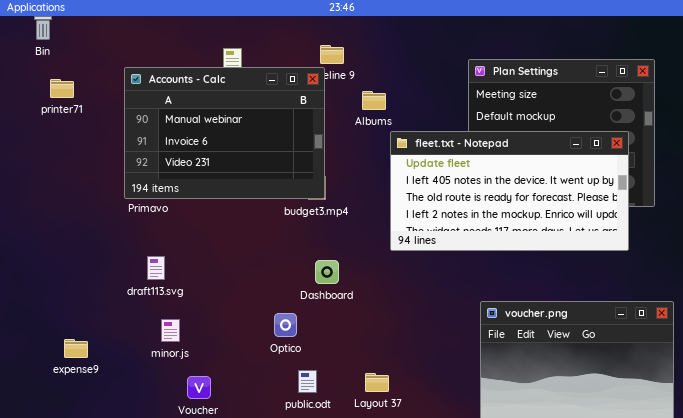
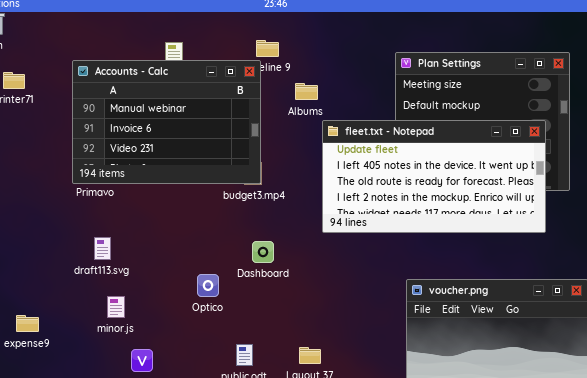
Optico: [274,313,297,337] -> [197,274,219,297], moved

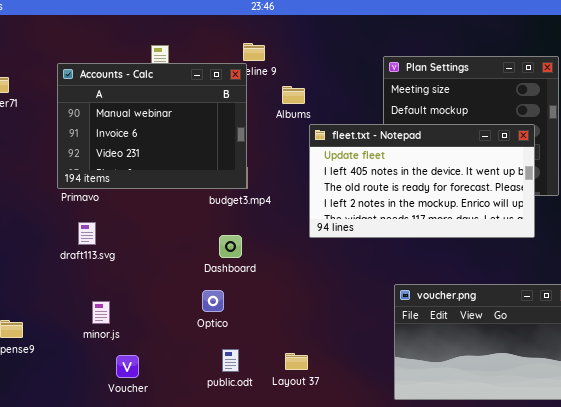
draft113.svg: [94,237,111,260] -> [78,222,96,245], moved
Dashboard: [252,241,274,263] -> [219,235,242,258], moved
Optico: [197,274,219,297] -> [202,290,224,312], moved

